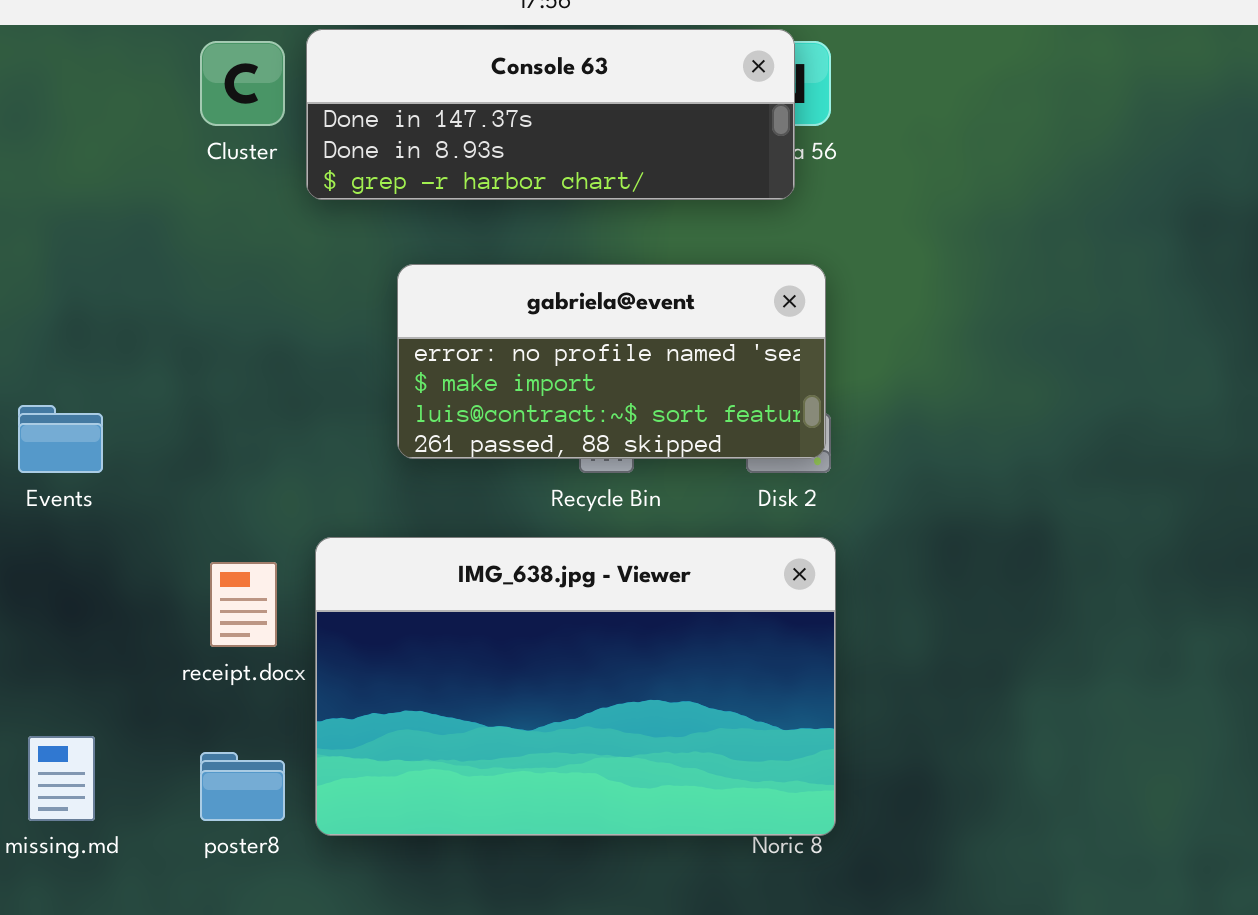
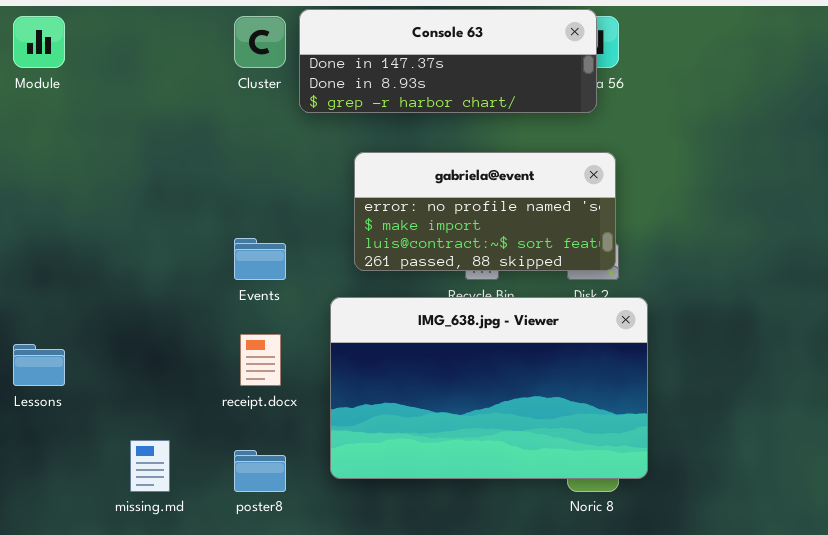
Events: [18,405,103,473] -> [234,238,286,280], moved
IMG_638.jpg - Viewer: [315,537,836,836] -> [330,297,648,479], moved

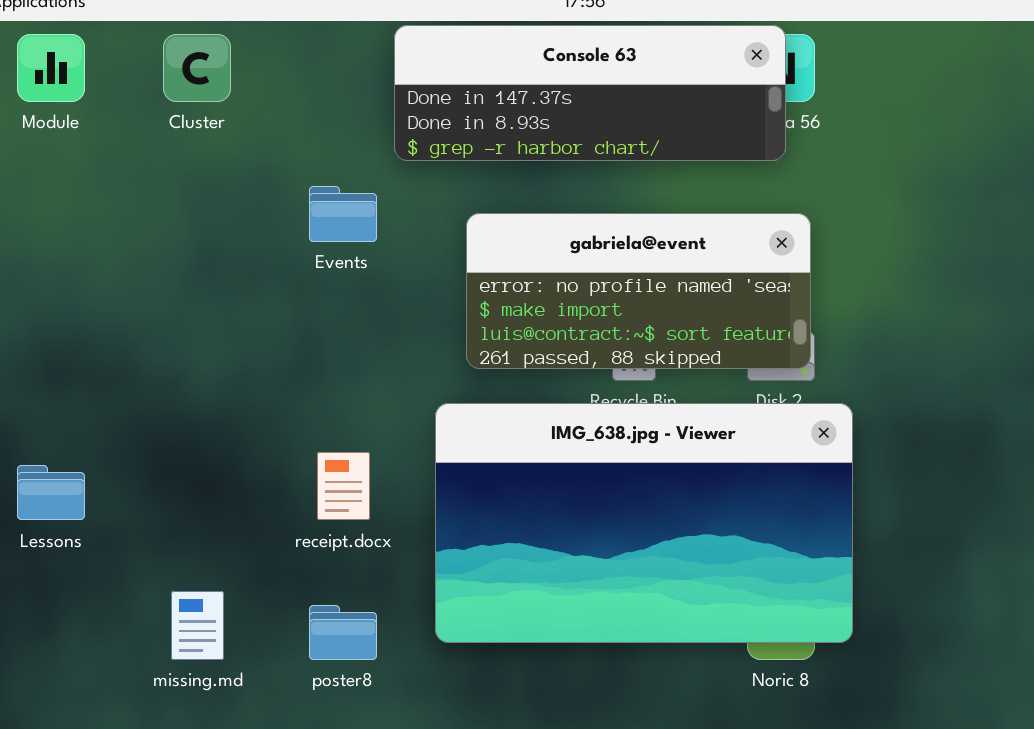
Cluster: [234,16,286,68] -> [163,34,231,102], moved
Events: [234,238,286,280] -> [309,186,377,242], moved

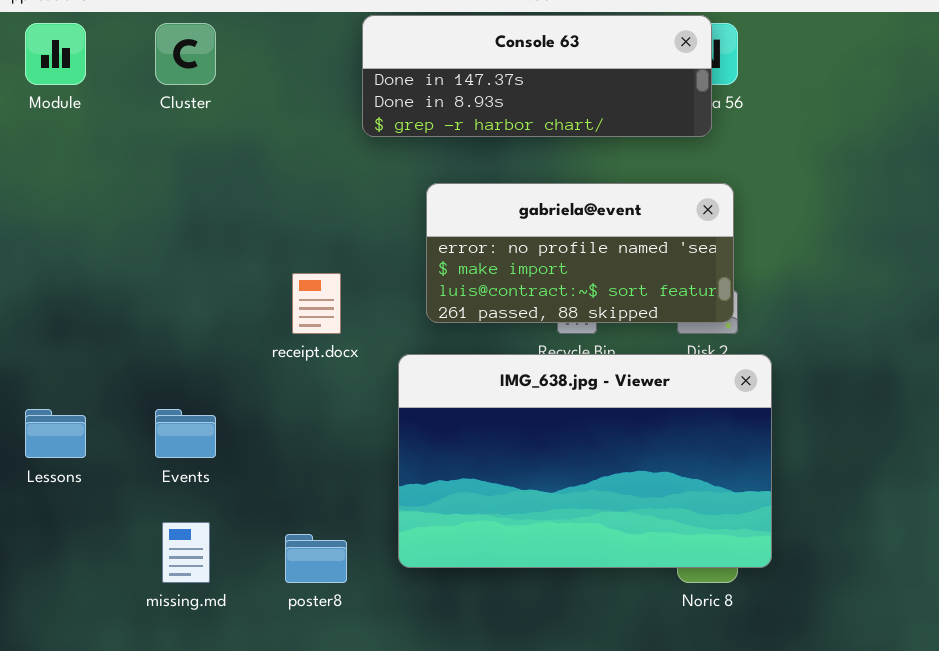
Events: [309,186,377,242] -> [155,409,216,458], moved
receipt.docx: [317,452,370,520] -> [292,273,341,334], moved

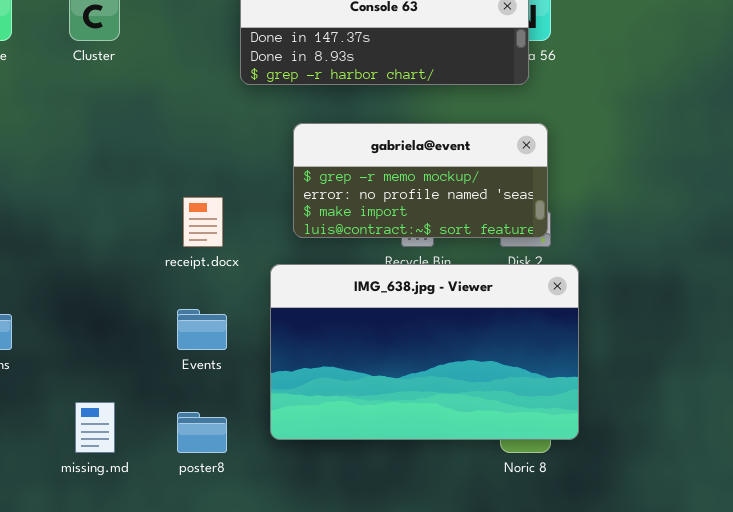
gabriela@event: [426,183,734,323] -> [293,123,548,238], scrolled up 1 row
Events: [155,409,216,458] -> [177,309,227,350], moved

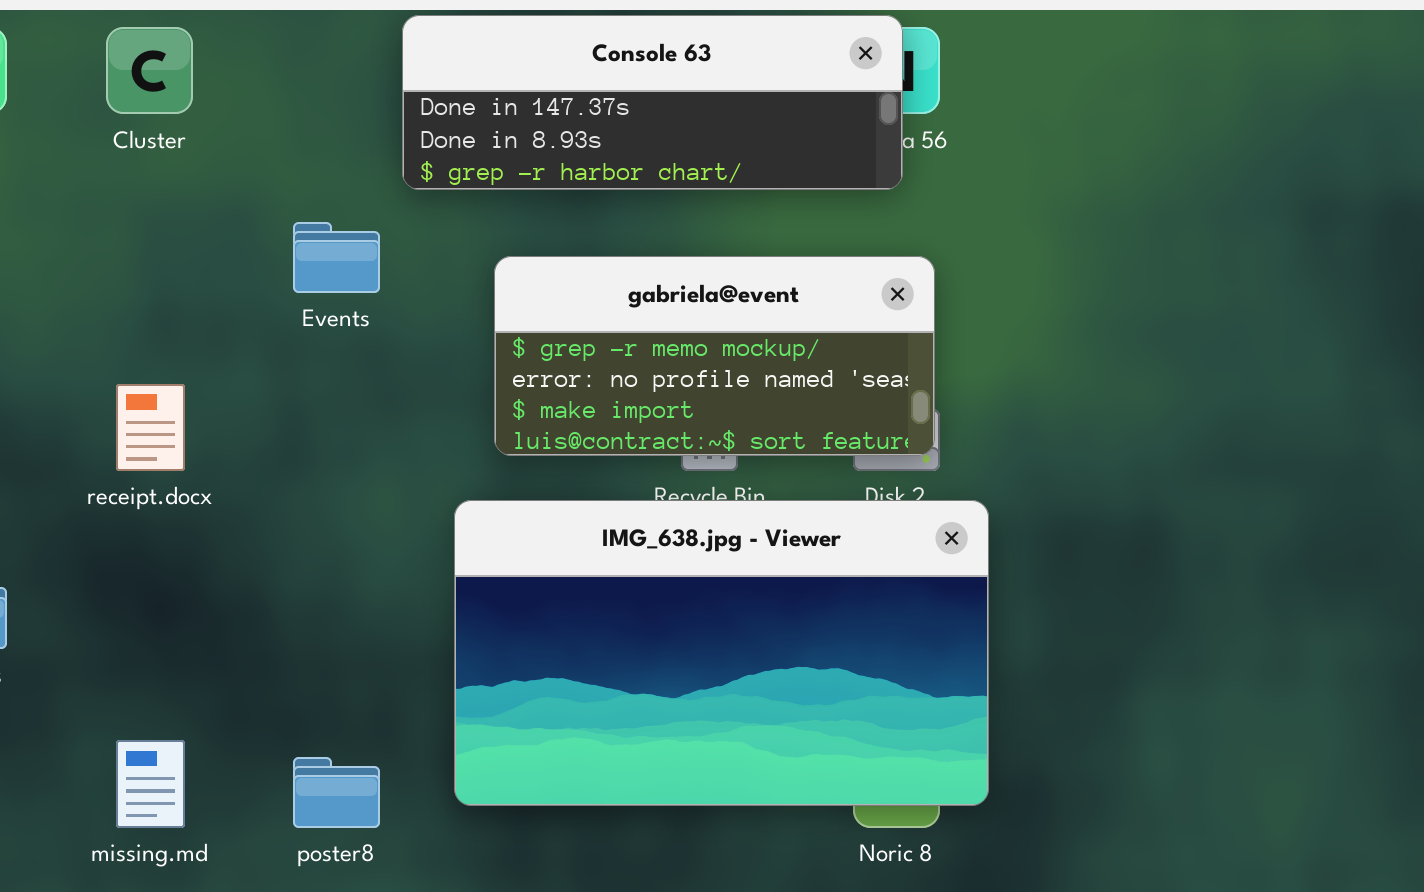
receipt.docx: [183,197,223,247] -> [116,384,185,471], moved
Events: [177,309,227,350] -> [293,222,380,293], moved

